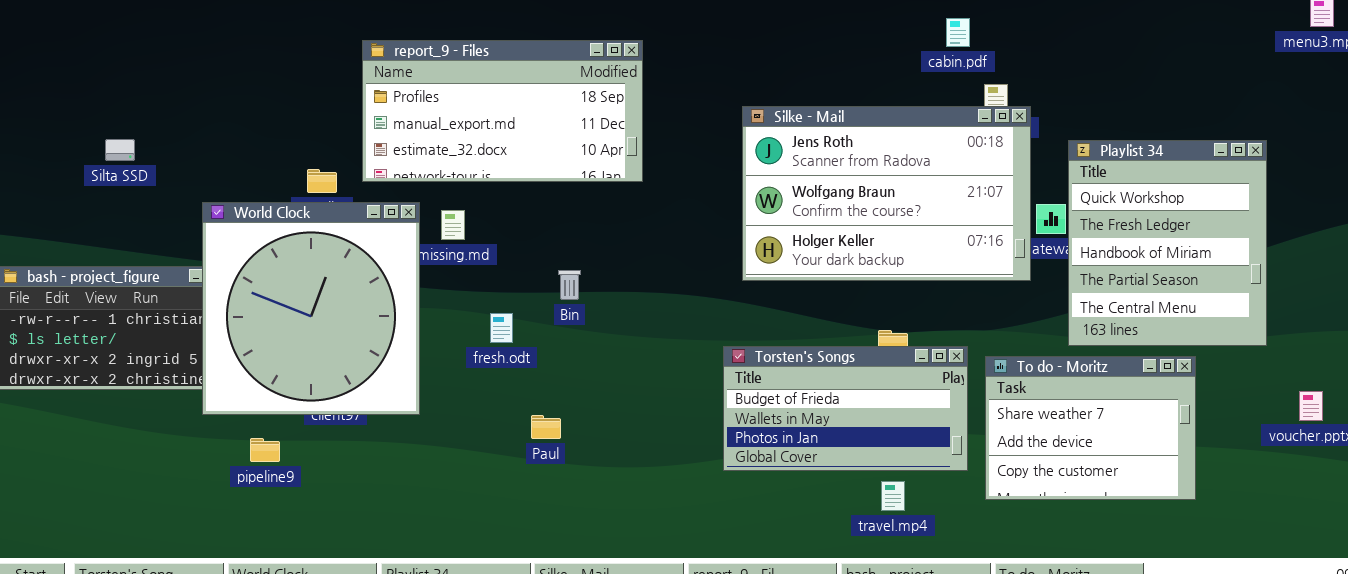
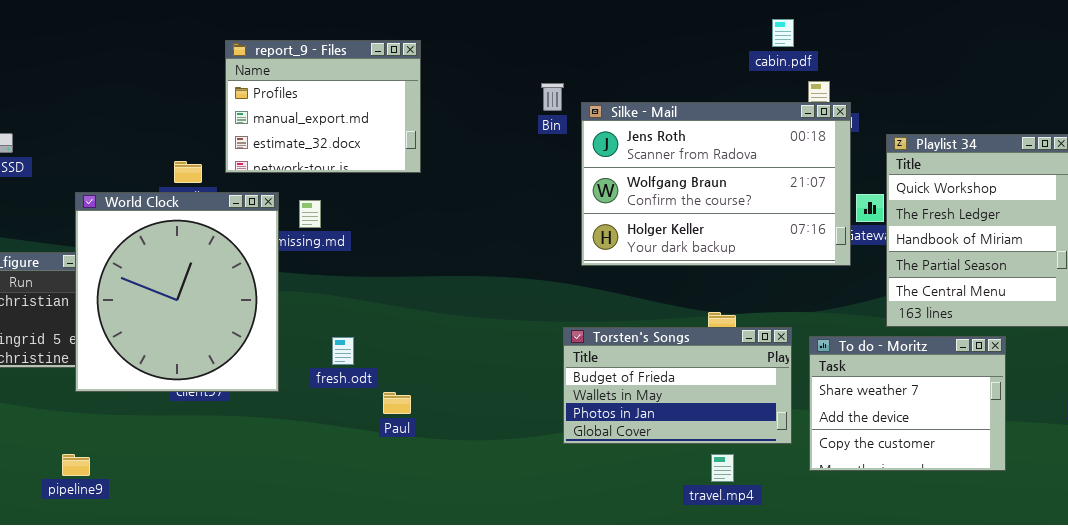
report_9 - Files: [362,40,643,182] -> [225,40,421,173], resized
Bin: [558,270,581,300] -> [541,83,564,111], moved
fresh.odt: [490,313,513,343] -> [332,337,354,365], moved
pipeline9: [250,438,280,462] -> [62,454,90,476], moved

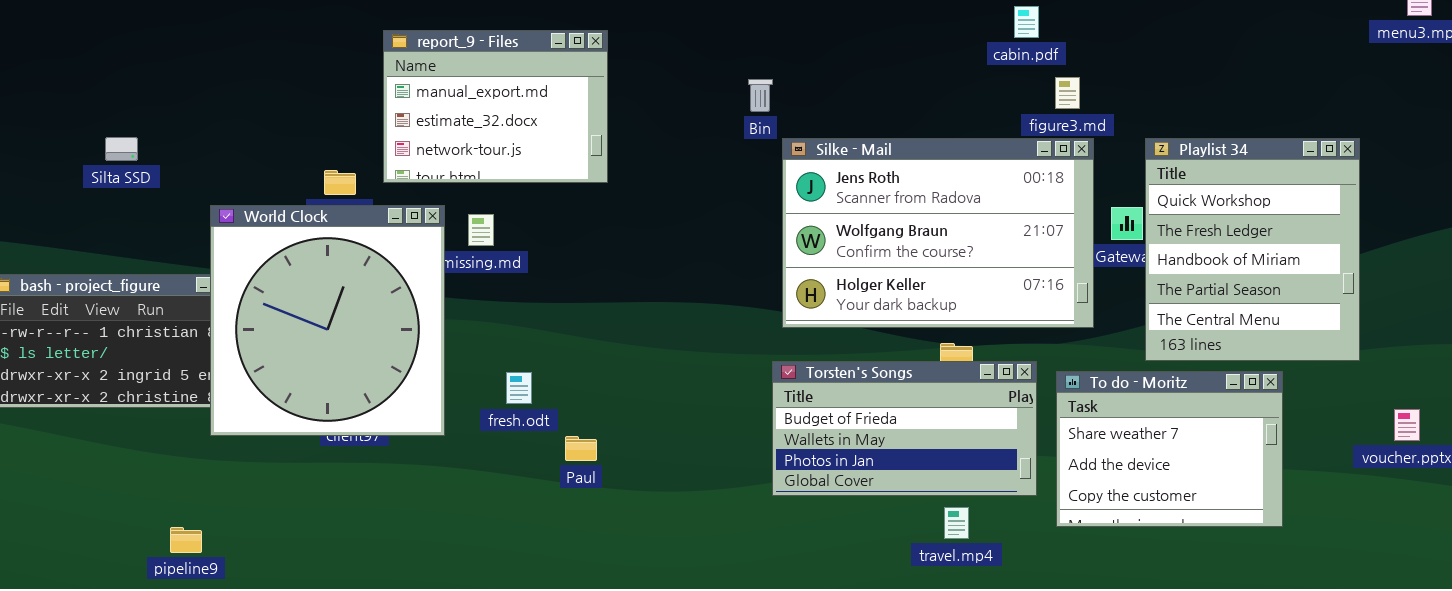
report_9 - Files: [225,40,421,173] -> [383,30,608,183], scrolled down 1 row
Silke - Mail: [581,102,851,266] -> [782,138,1094,328], moved
pipeline9: [62,454,90,476] -> [170,527,202,553], moved

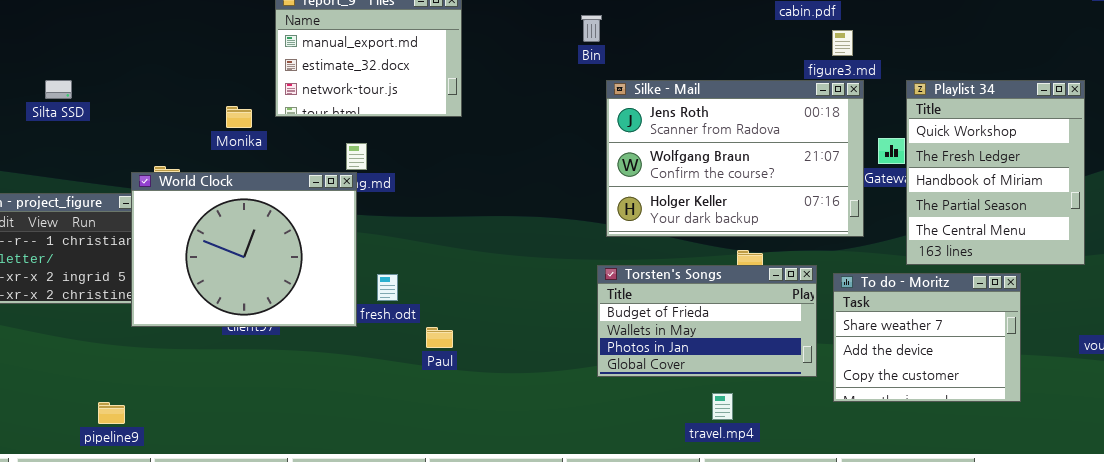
Bin: [748,79,773,112] -> [581,15,602,42], moved
World Clock: [210,205,445,436] -> [131,172,357,327], resized
travel.mp4: [944,507,969,539] -> [712,393,733,420], moved

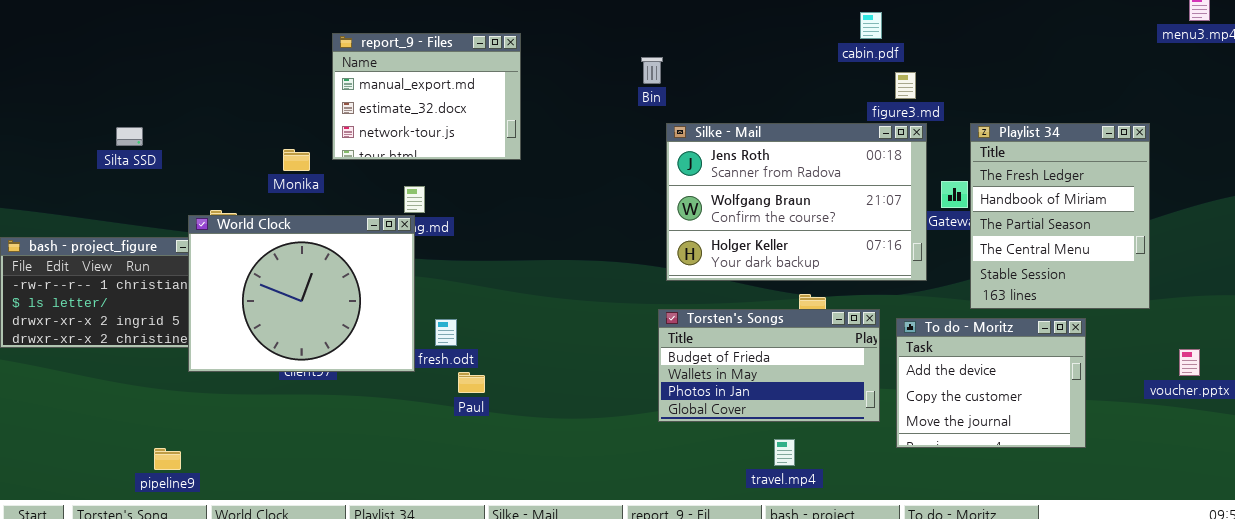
Silta SSD: [45,80,72,99] -> [116,127,143,146], moved
Playlist 34: [906,80,1085,265] -> [970,123,1150,309], scrolled down 1 row
To do - Moritz: [833,273,1021,402] -> [896,318,1086,448], scrolled down 1 row
Paul: [426,327,453,348] -> [458,372,485,393], moved

